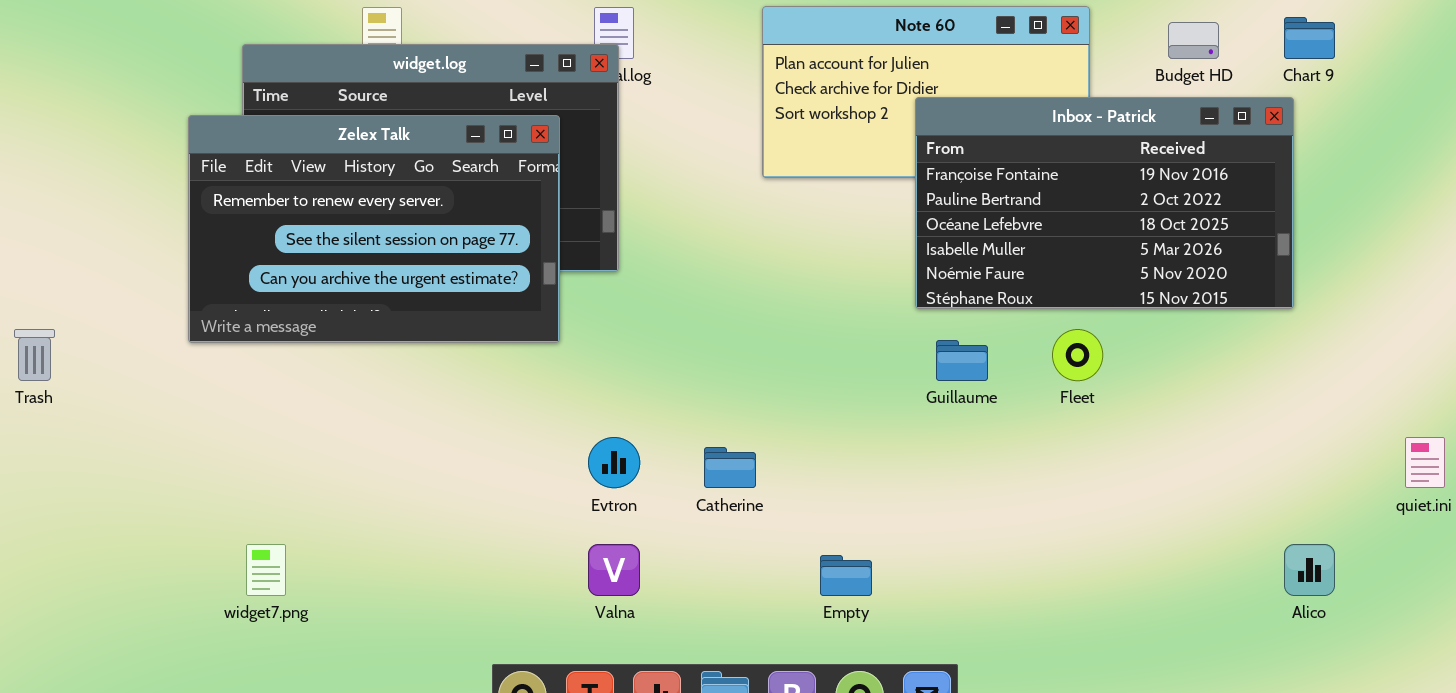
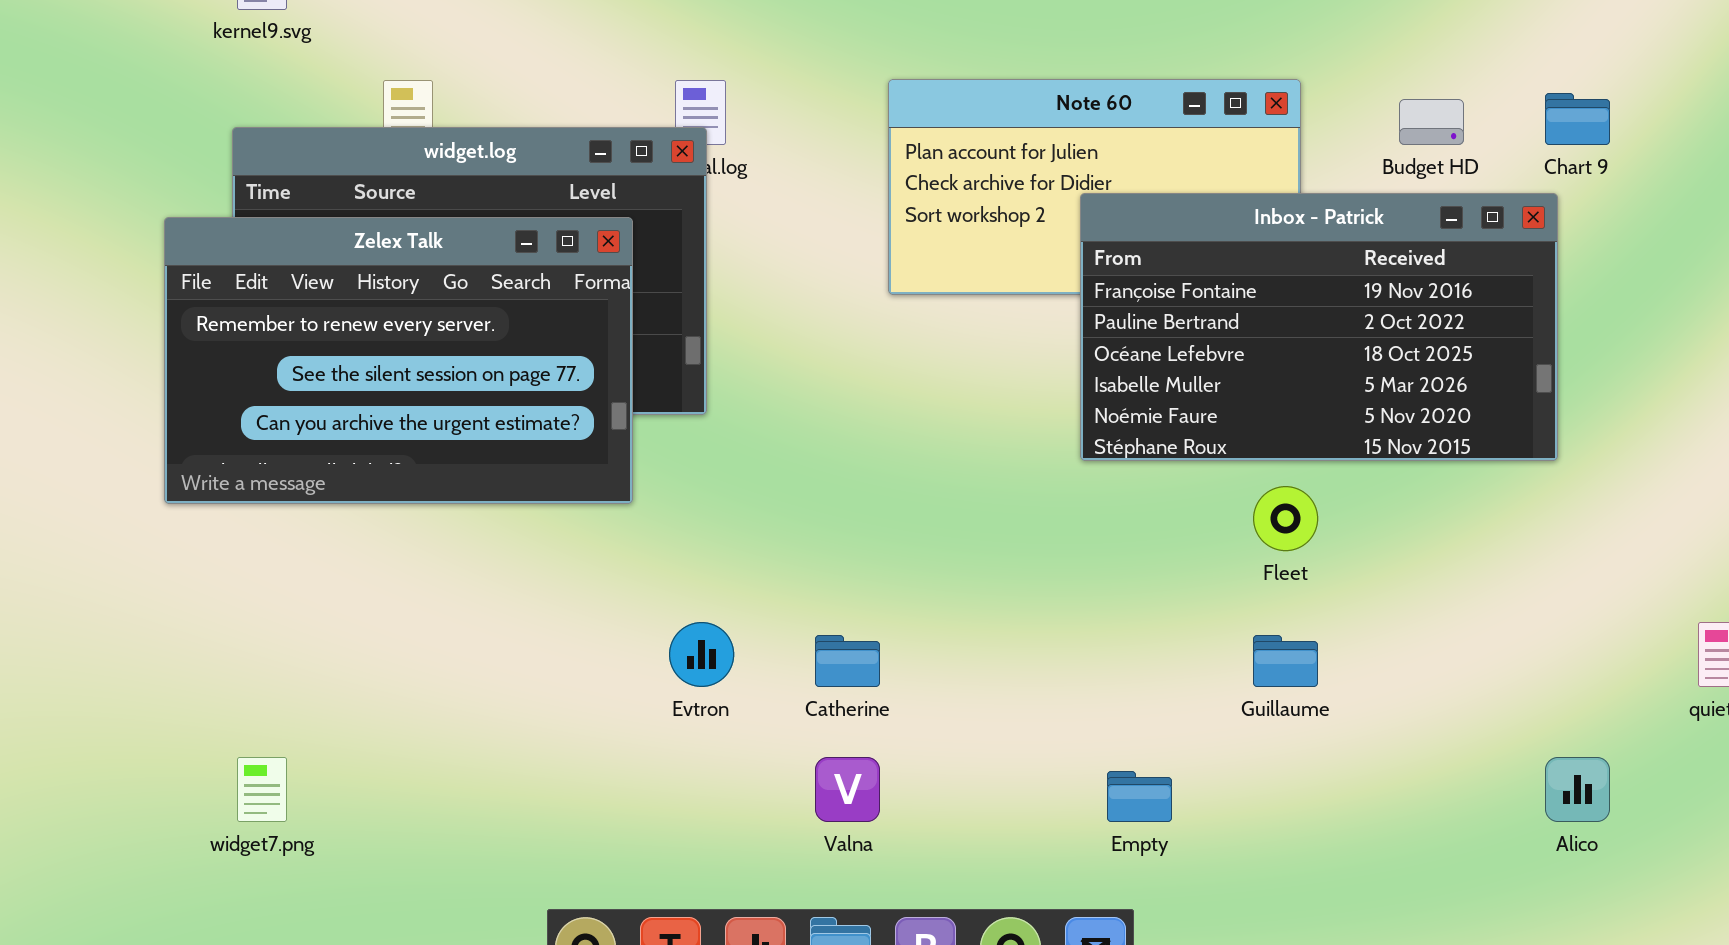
Guillaume: [936,340,988,381] -> [1253,635,1318,687], moved
Valna: [588,544,640,596] -> [815,757,880,822], moved
Empty: [820,555,872,596] -> [1107,771,1172,822], moved

